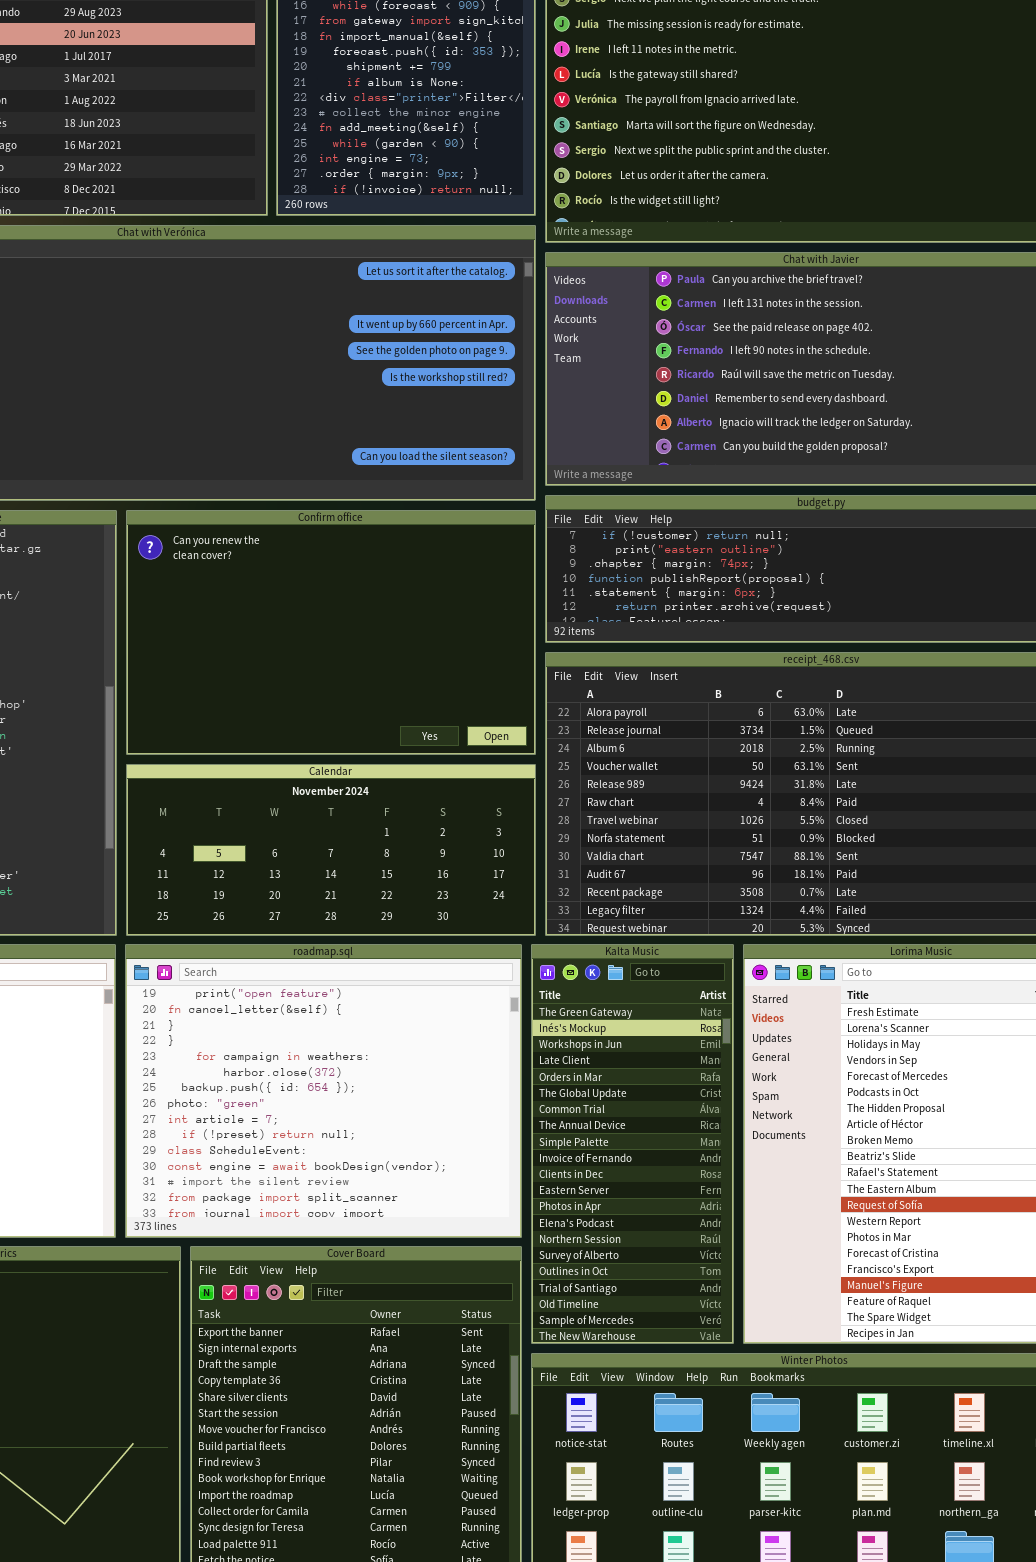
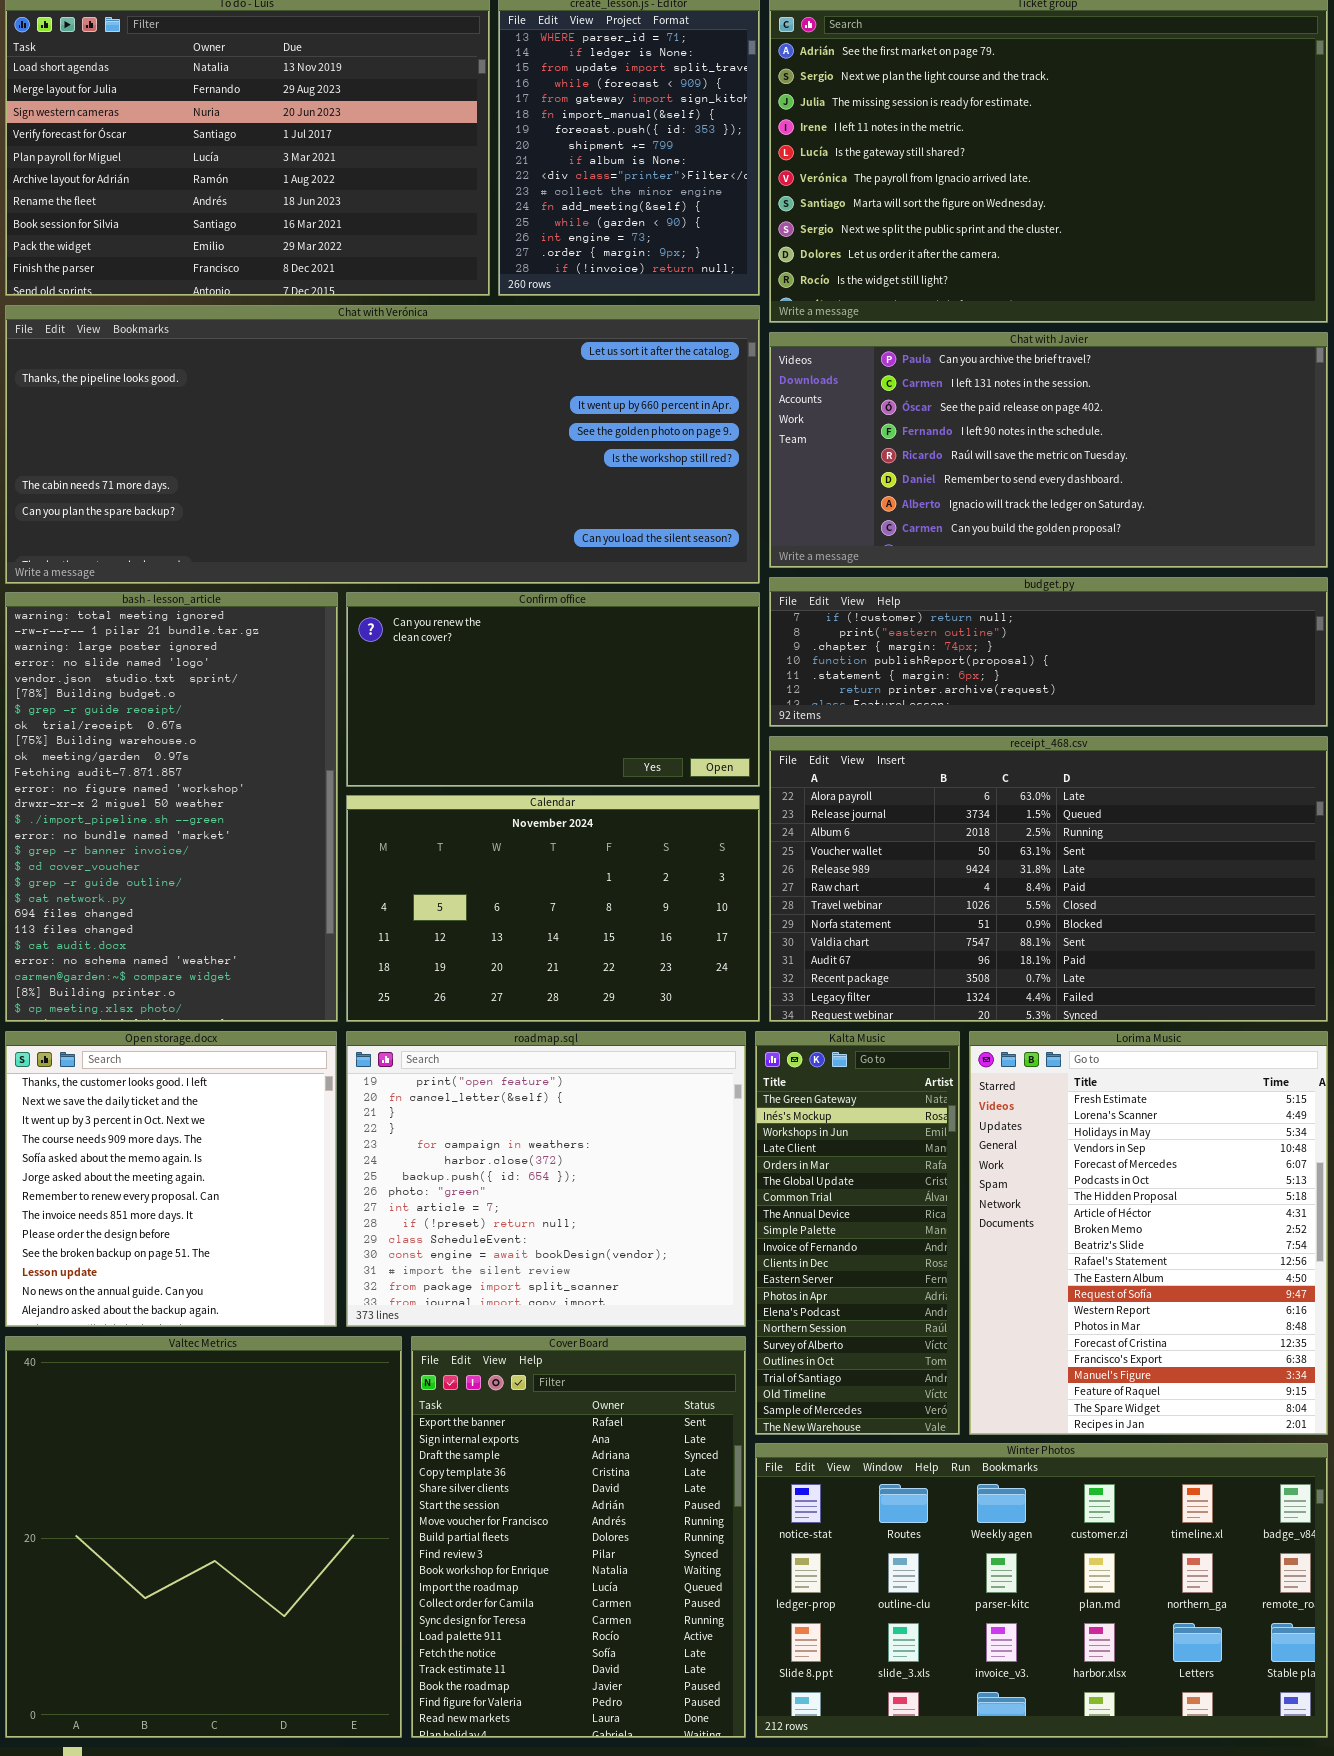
Confirm office: [126,510,536,755] -> [346,592,760,787], resized
Calendar: [126,764,536,936] -> [346,795,760,1022], resized

